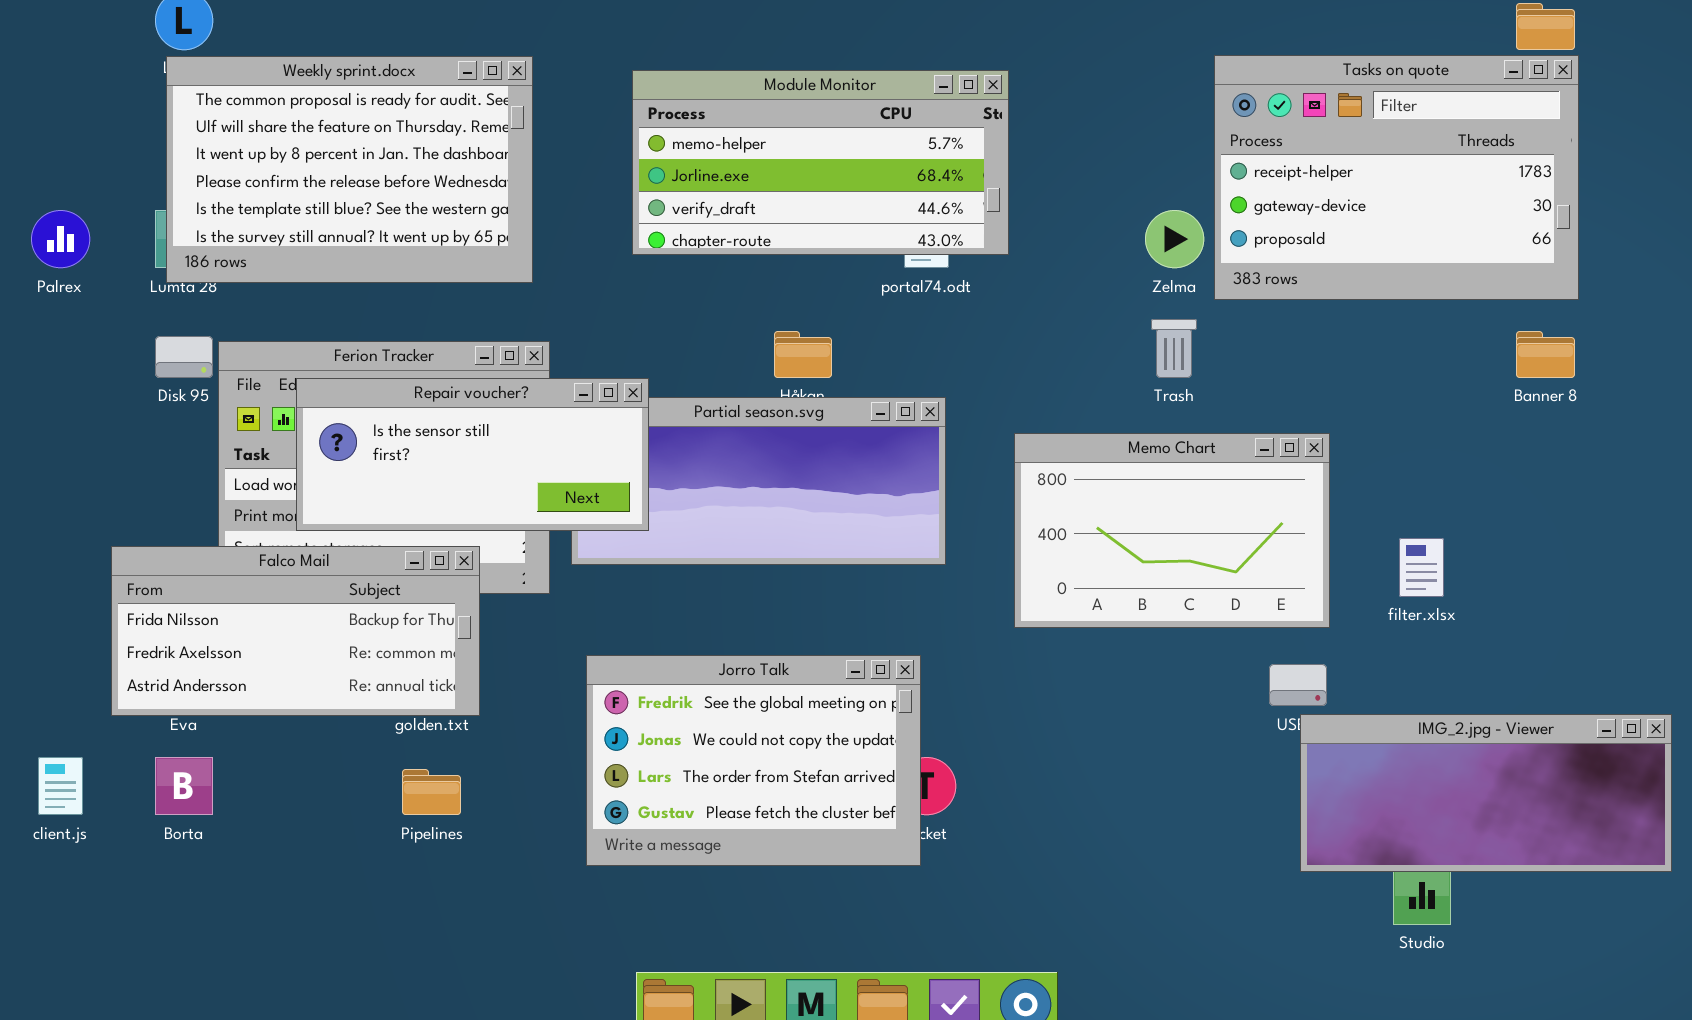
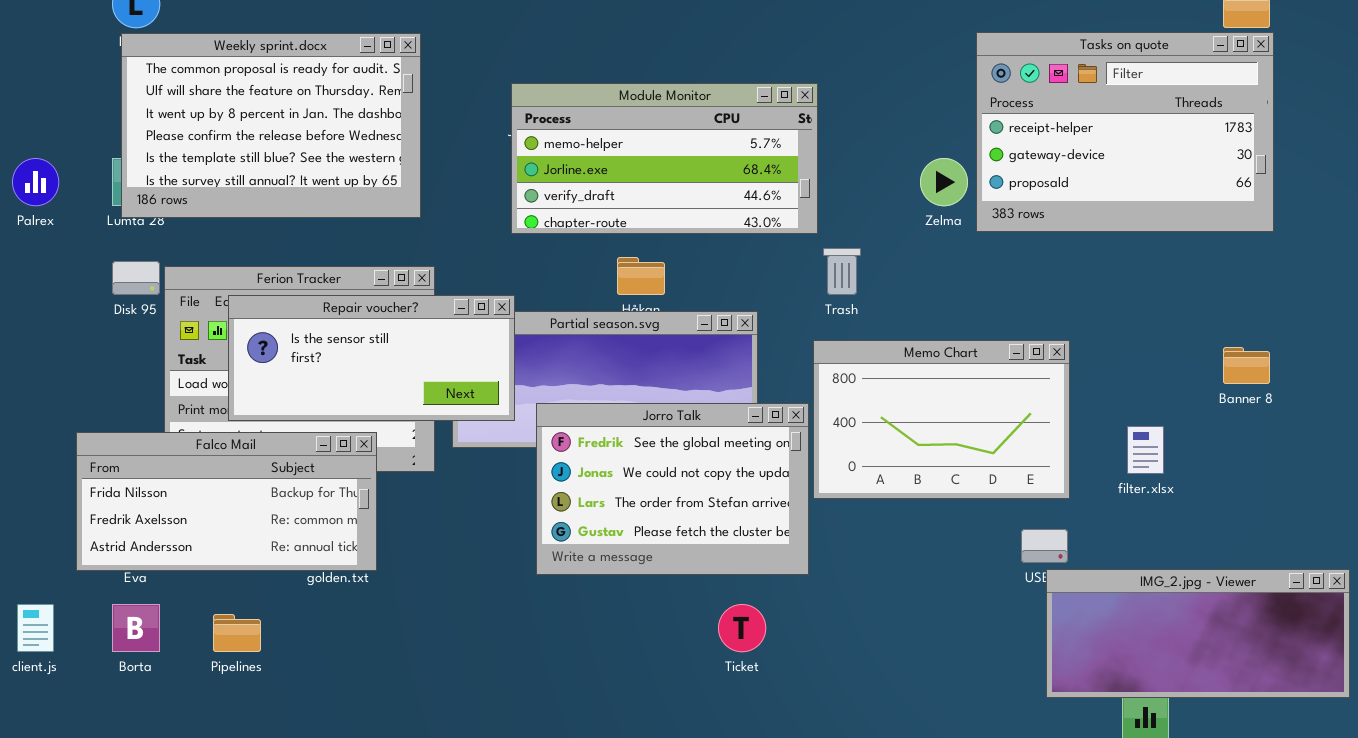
Module Monitor: [632,70,1009,255] -> [511,83,818,234], moved
Trash: [1151,319,1197,378] -> [823,248,861,295], moved
Banner 8: [1516,331,1575,378] -> [1223,347,1270,384], moved
Jorro Talk: [586,655,921,866] -> [536,403,809,575], moved
Pipelines: [402,769,461,815] -> [213,614,261,652], moved

